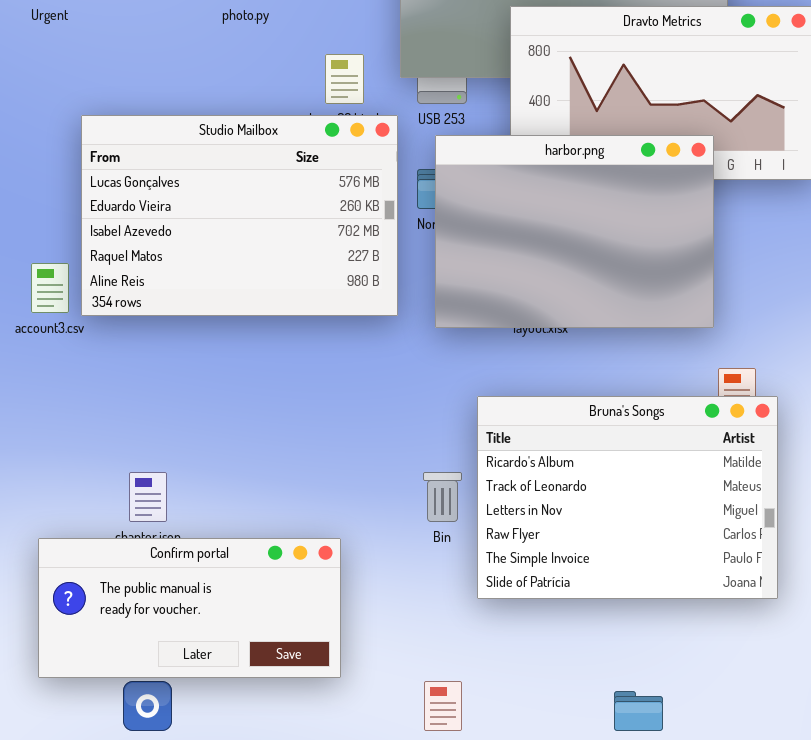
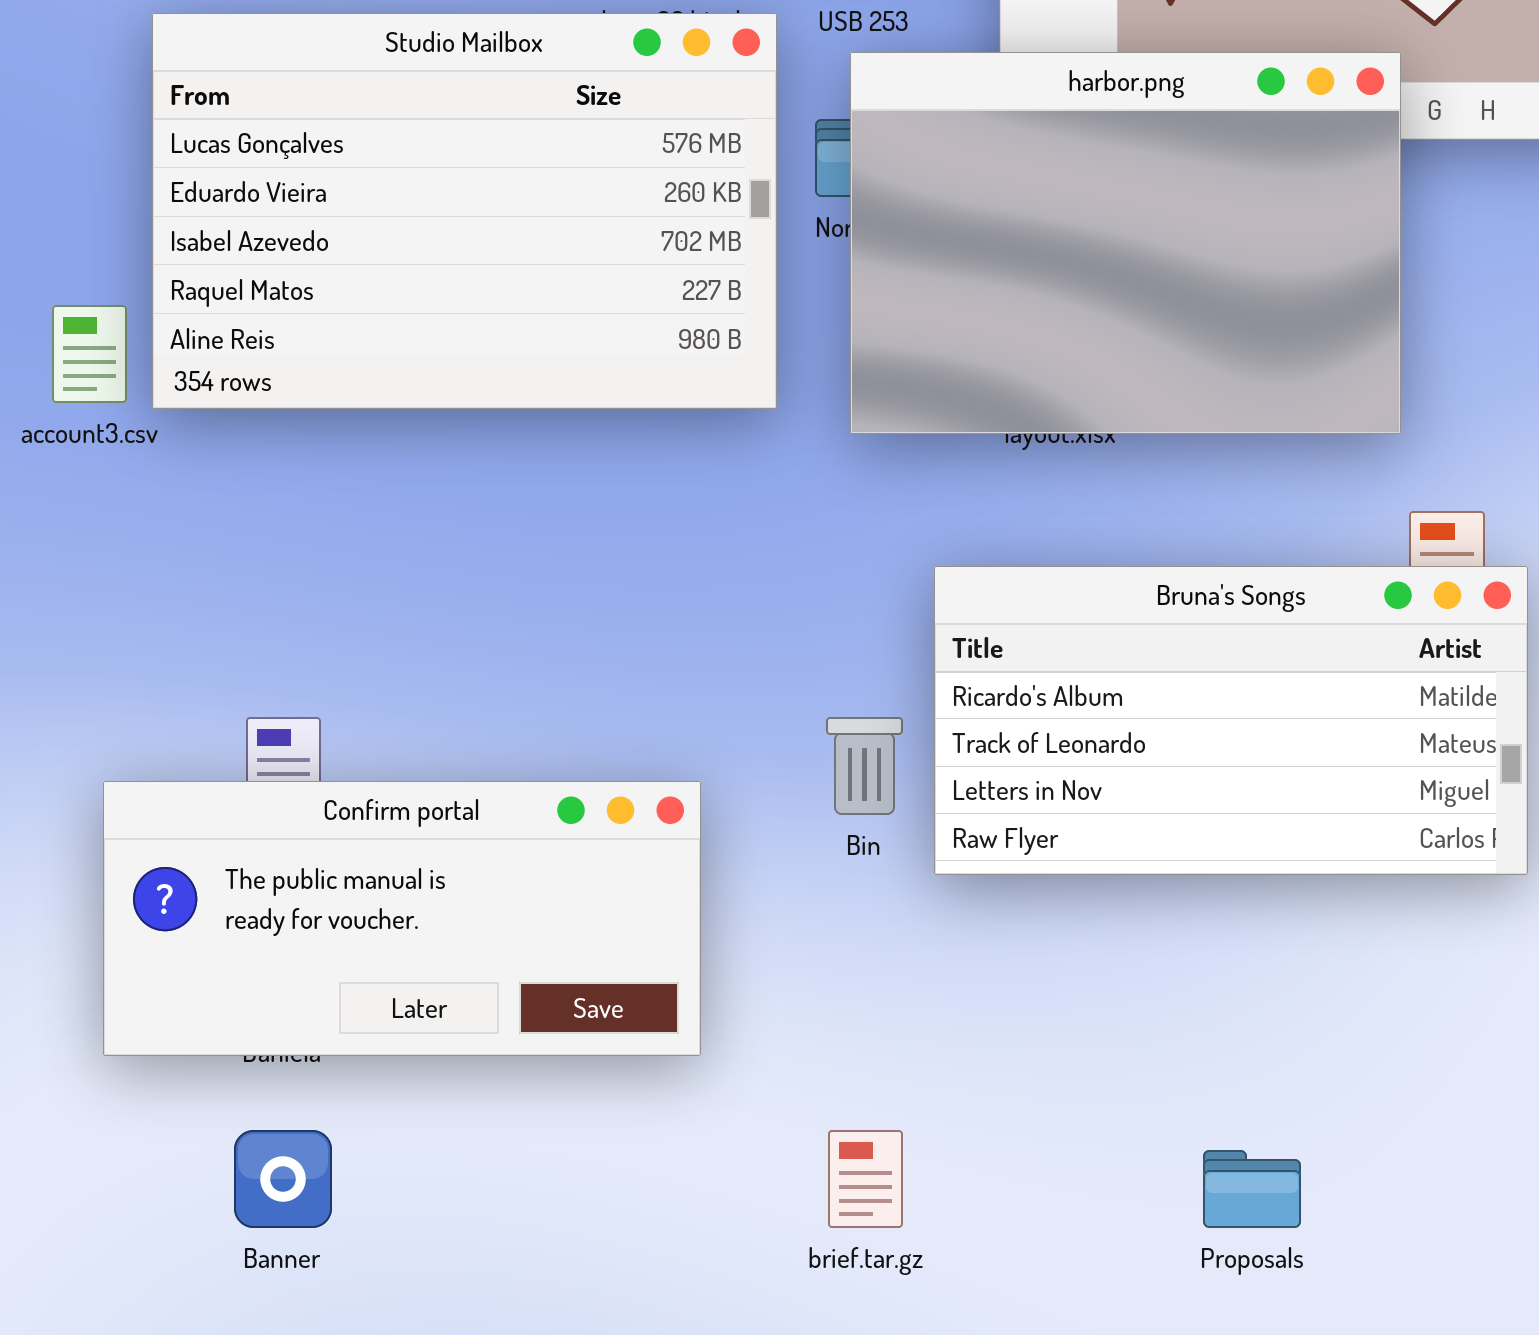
Bruna's Songs: [477,396,778,599] -> [934,566,1528,875], resized
Confirm portal: [38,538,341,678] -> [103,781,701,1056], moved

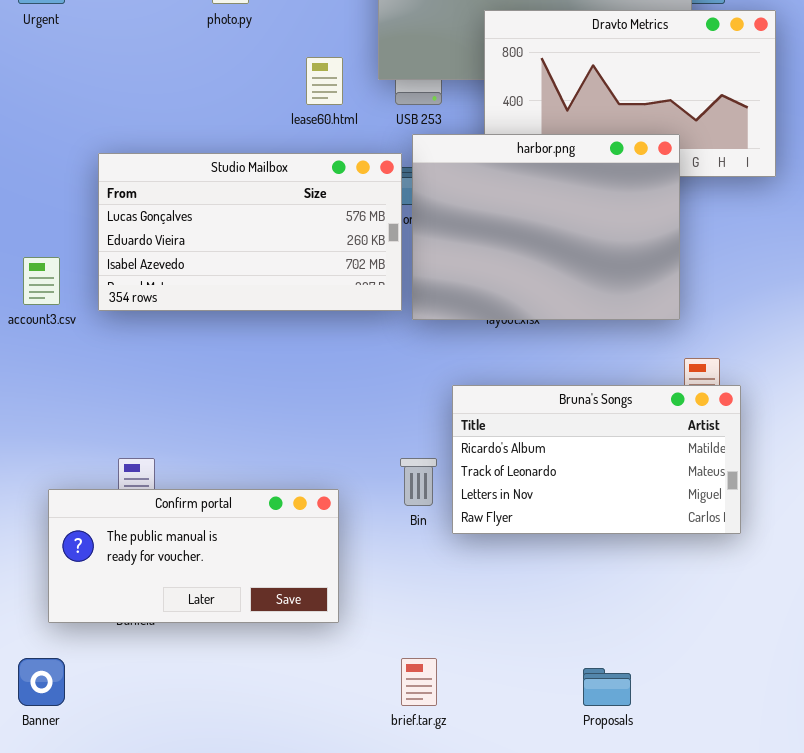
Studio Mailbox: [152,13,777,409] -> [98,153,402,311], moved, resized
Banner: [234,1130,332,1228] -> [18,658,65,706], moved

